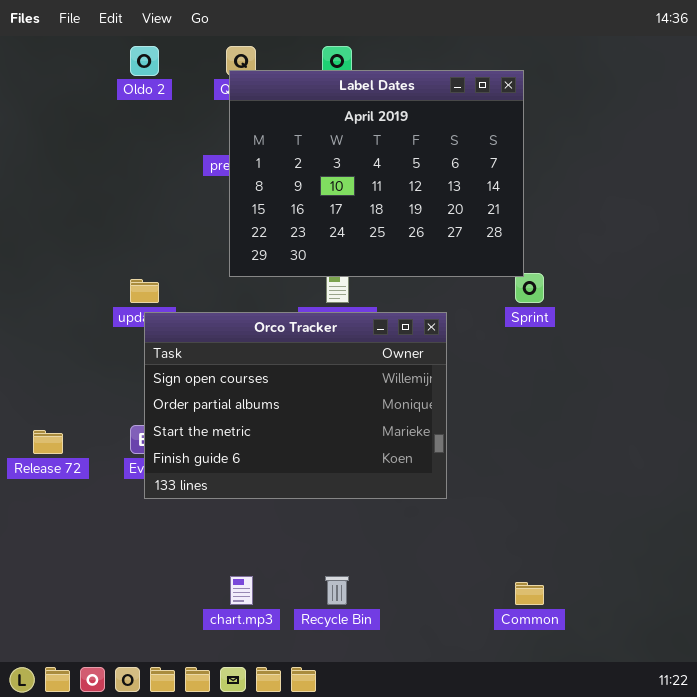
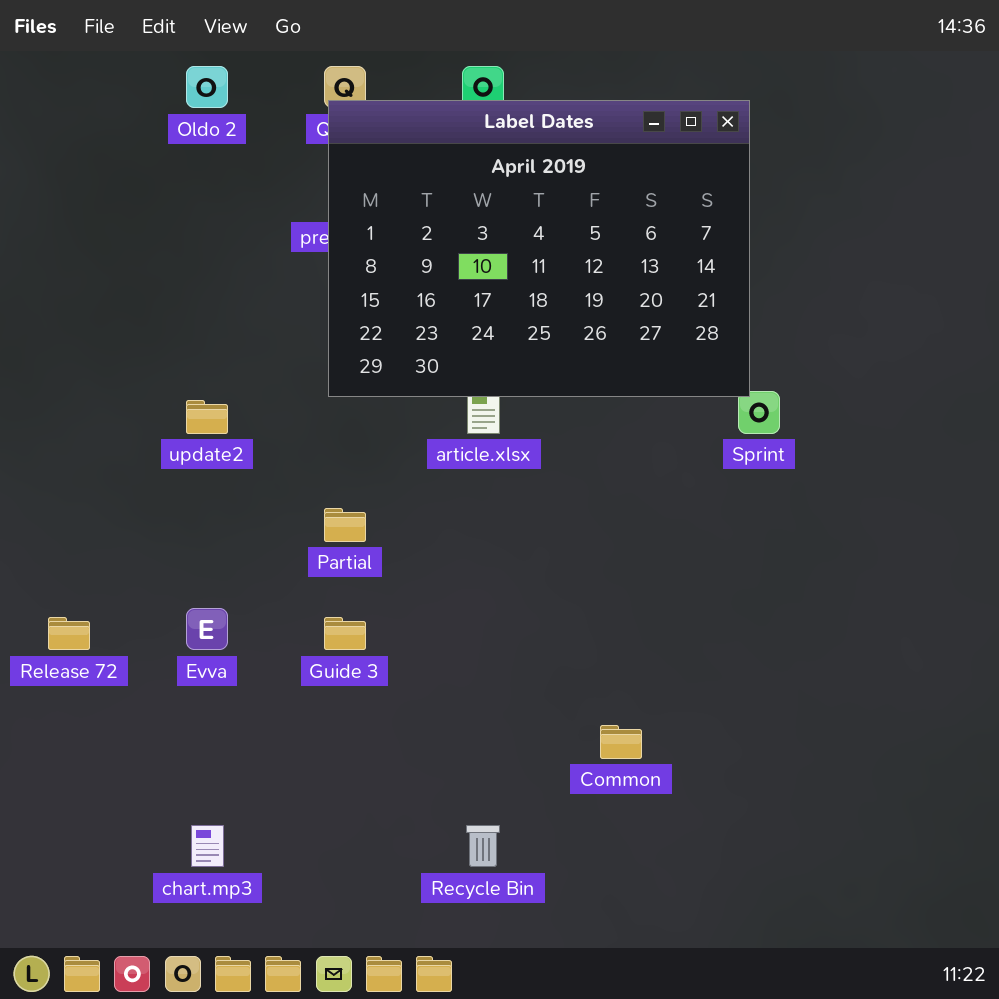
Orco Tracker: [144,312,447,499] -> none, closed
chart.mp3: [230,576,253,605] -> [191,825,224,867], moved
Common: [515,582,544,605] -> [600,725,642,759], moved

